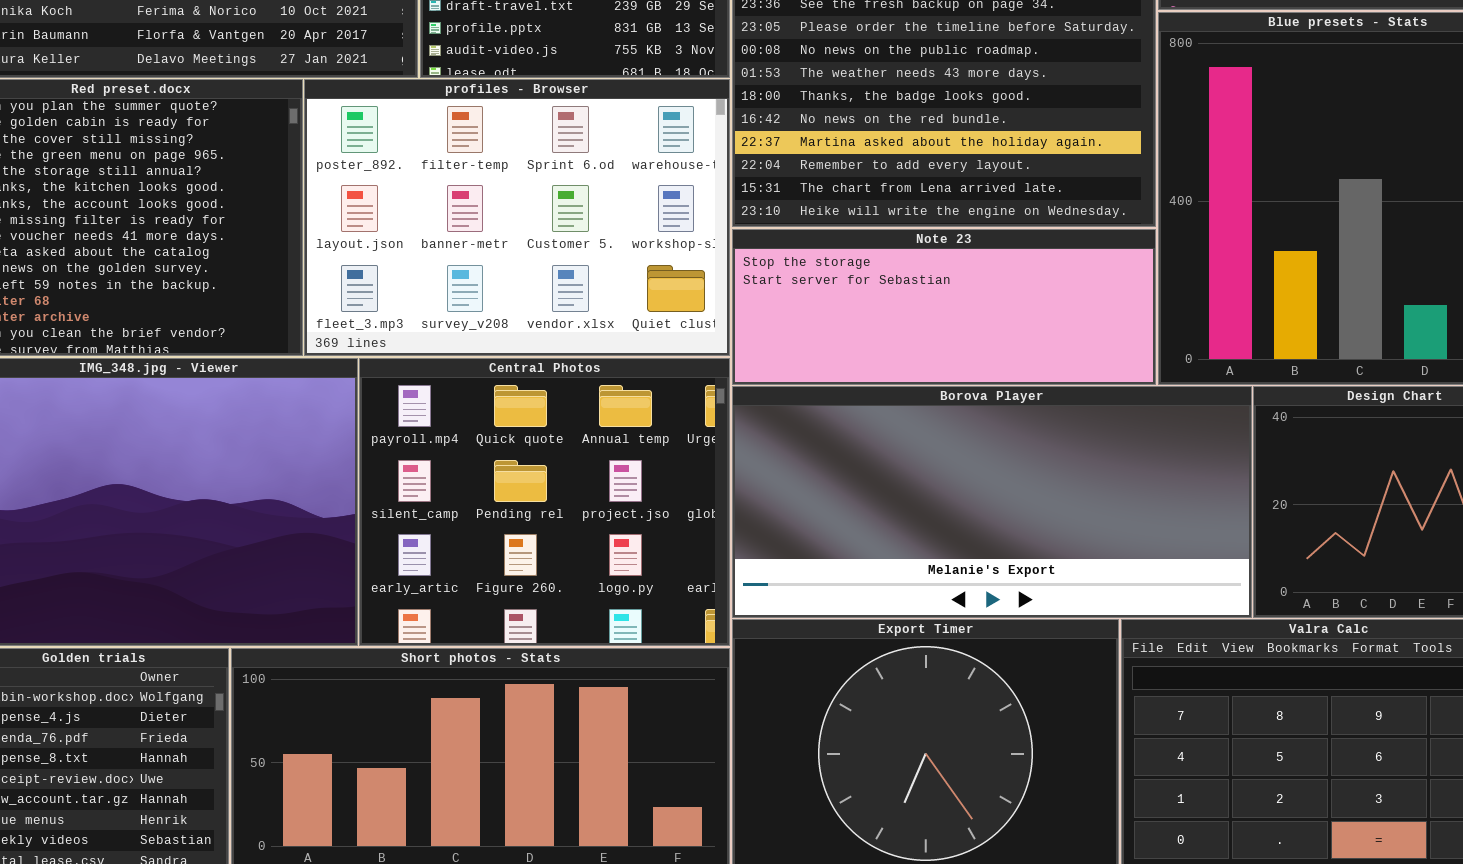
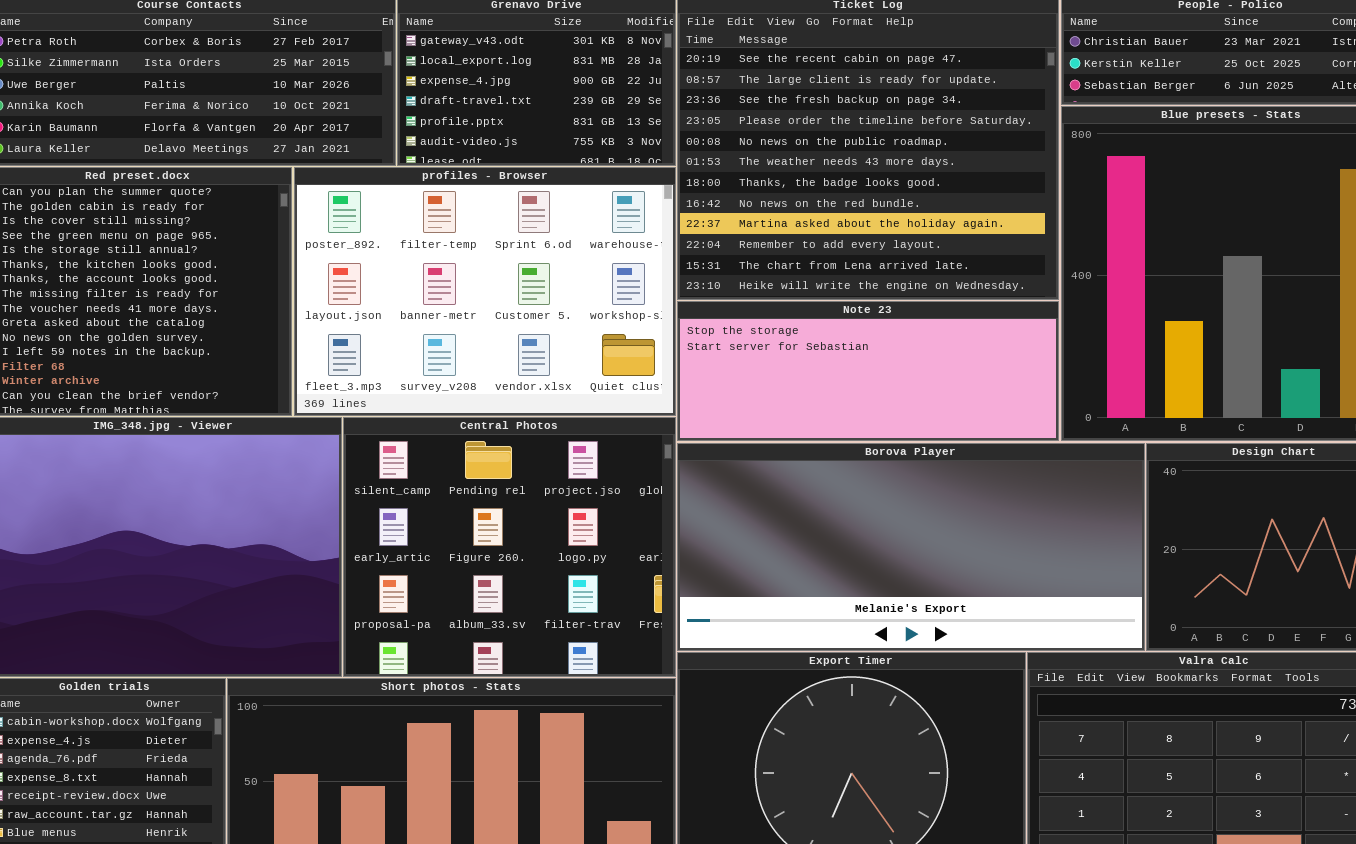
Central Photos: [359,358,730,646] -> [343,417,676,677], scrolled down 1 row

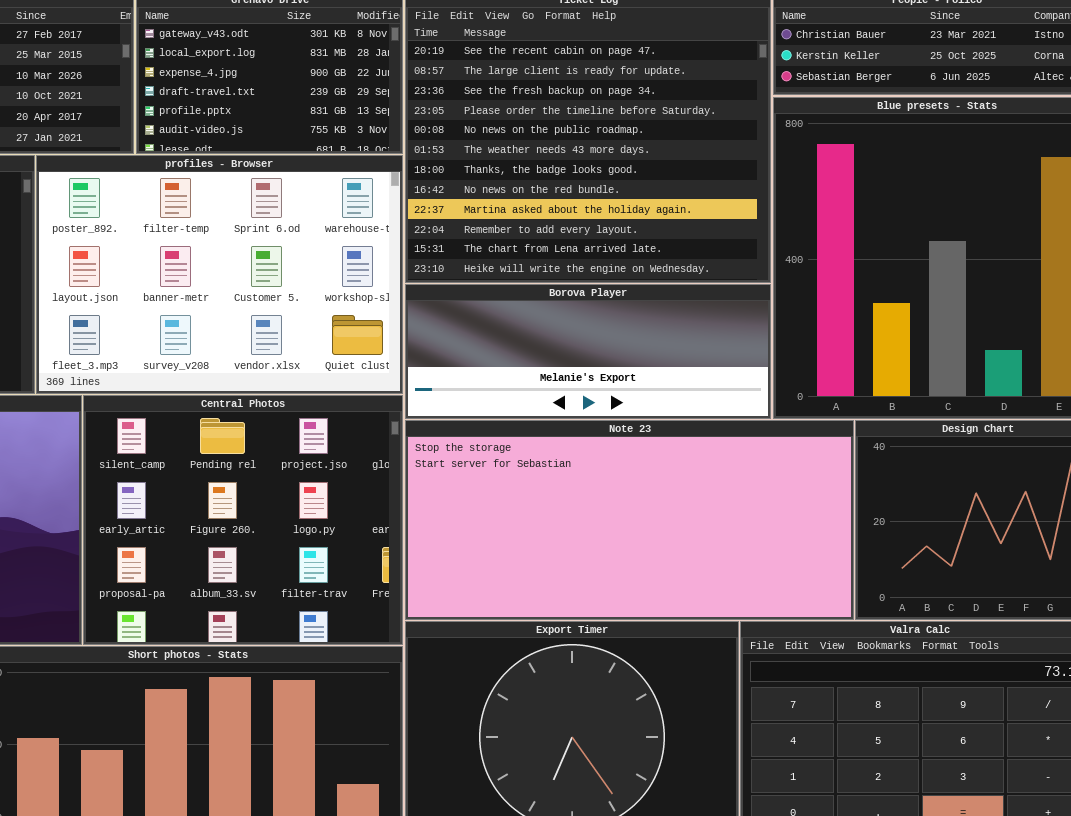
Note 23: [677,301,1059,441] -> [405,420,854,620], moved, resized
Borova Player: [677,443,1145,651] -> [405,284,771,419], moved, resized

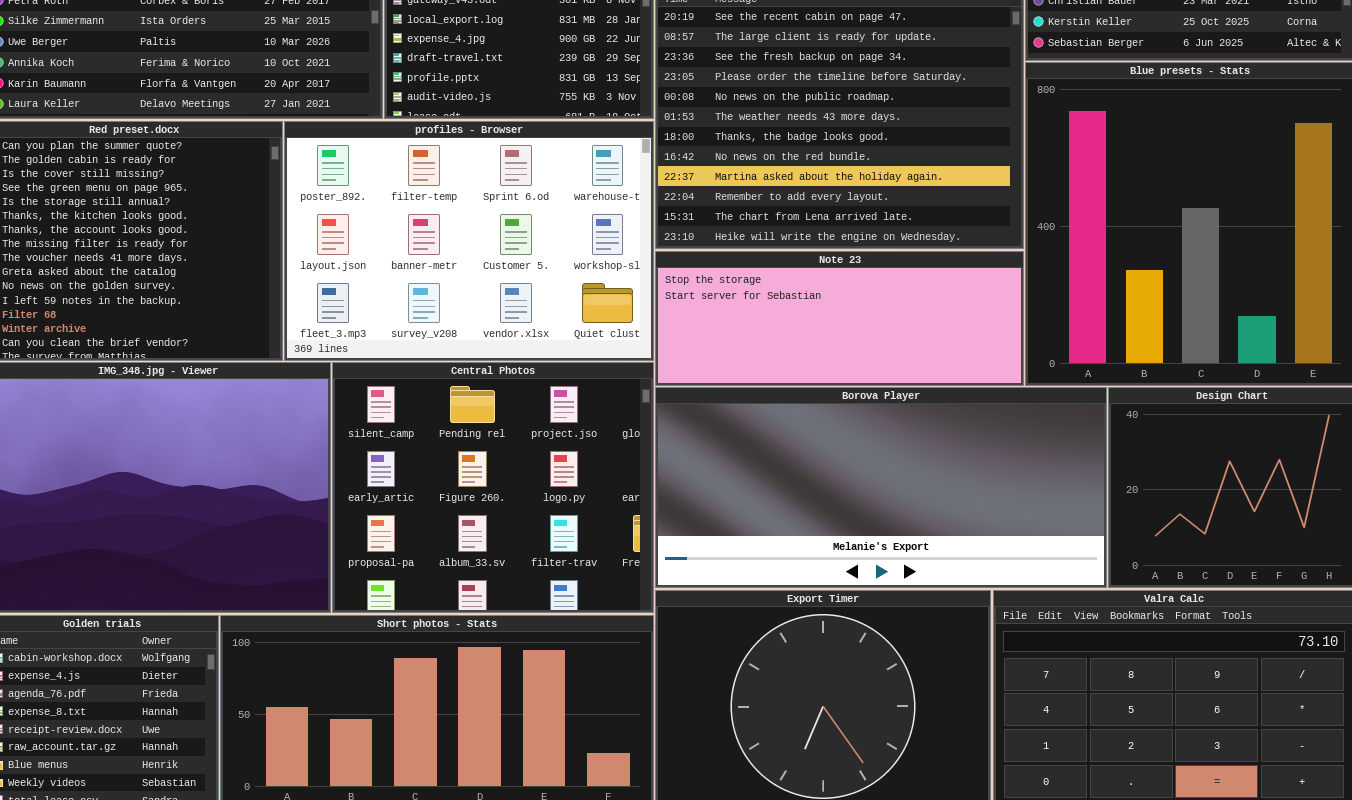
Borova Player: [405,284,771,419] -> [655,387,1107,588], moved, resized
Note 23: [405,420,854,620] -> [655,251,1024,386], moved, resized

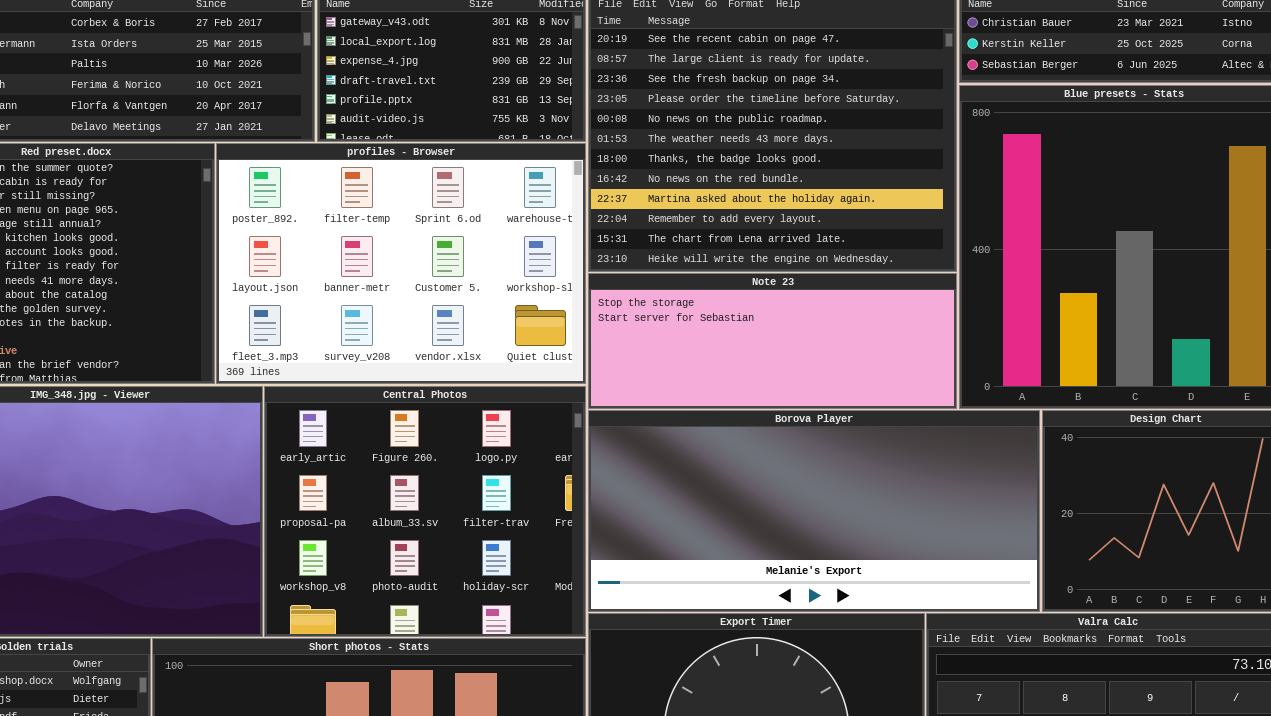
Central Photos: [332,362,654,613] -> [264,386,586,637], scrolled down 1 row

